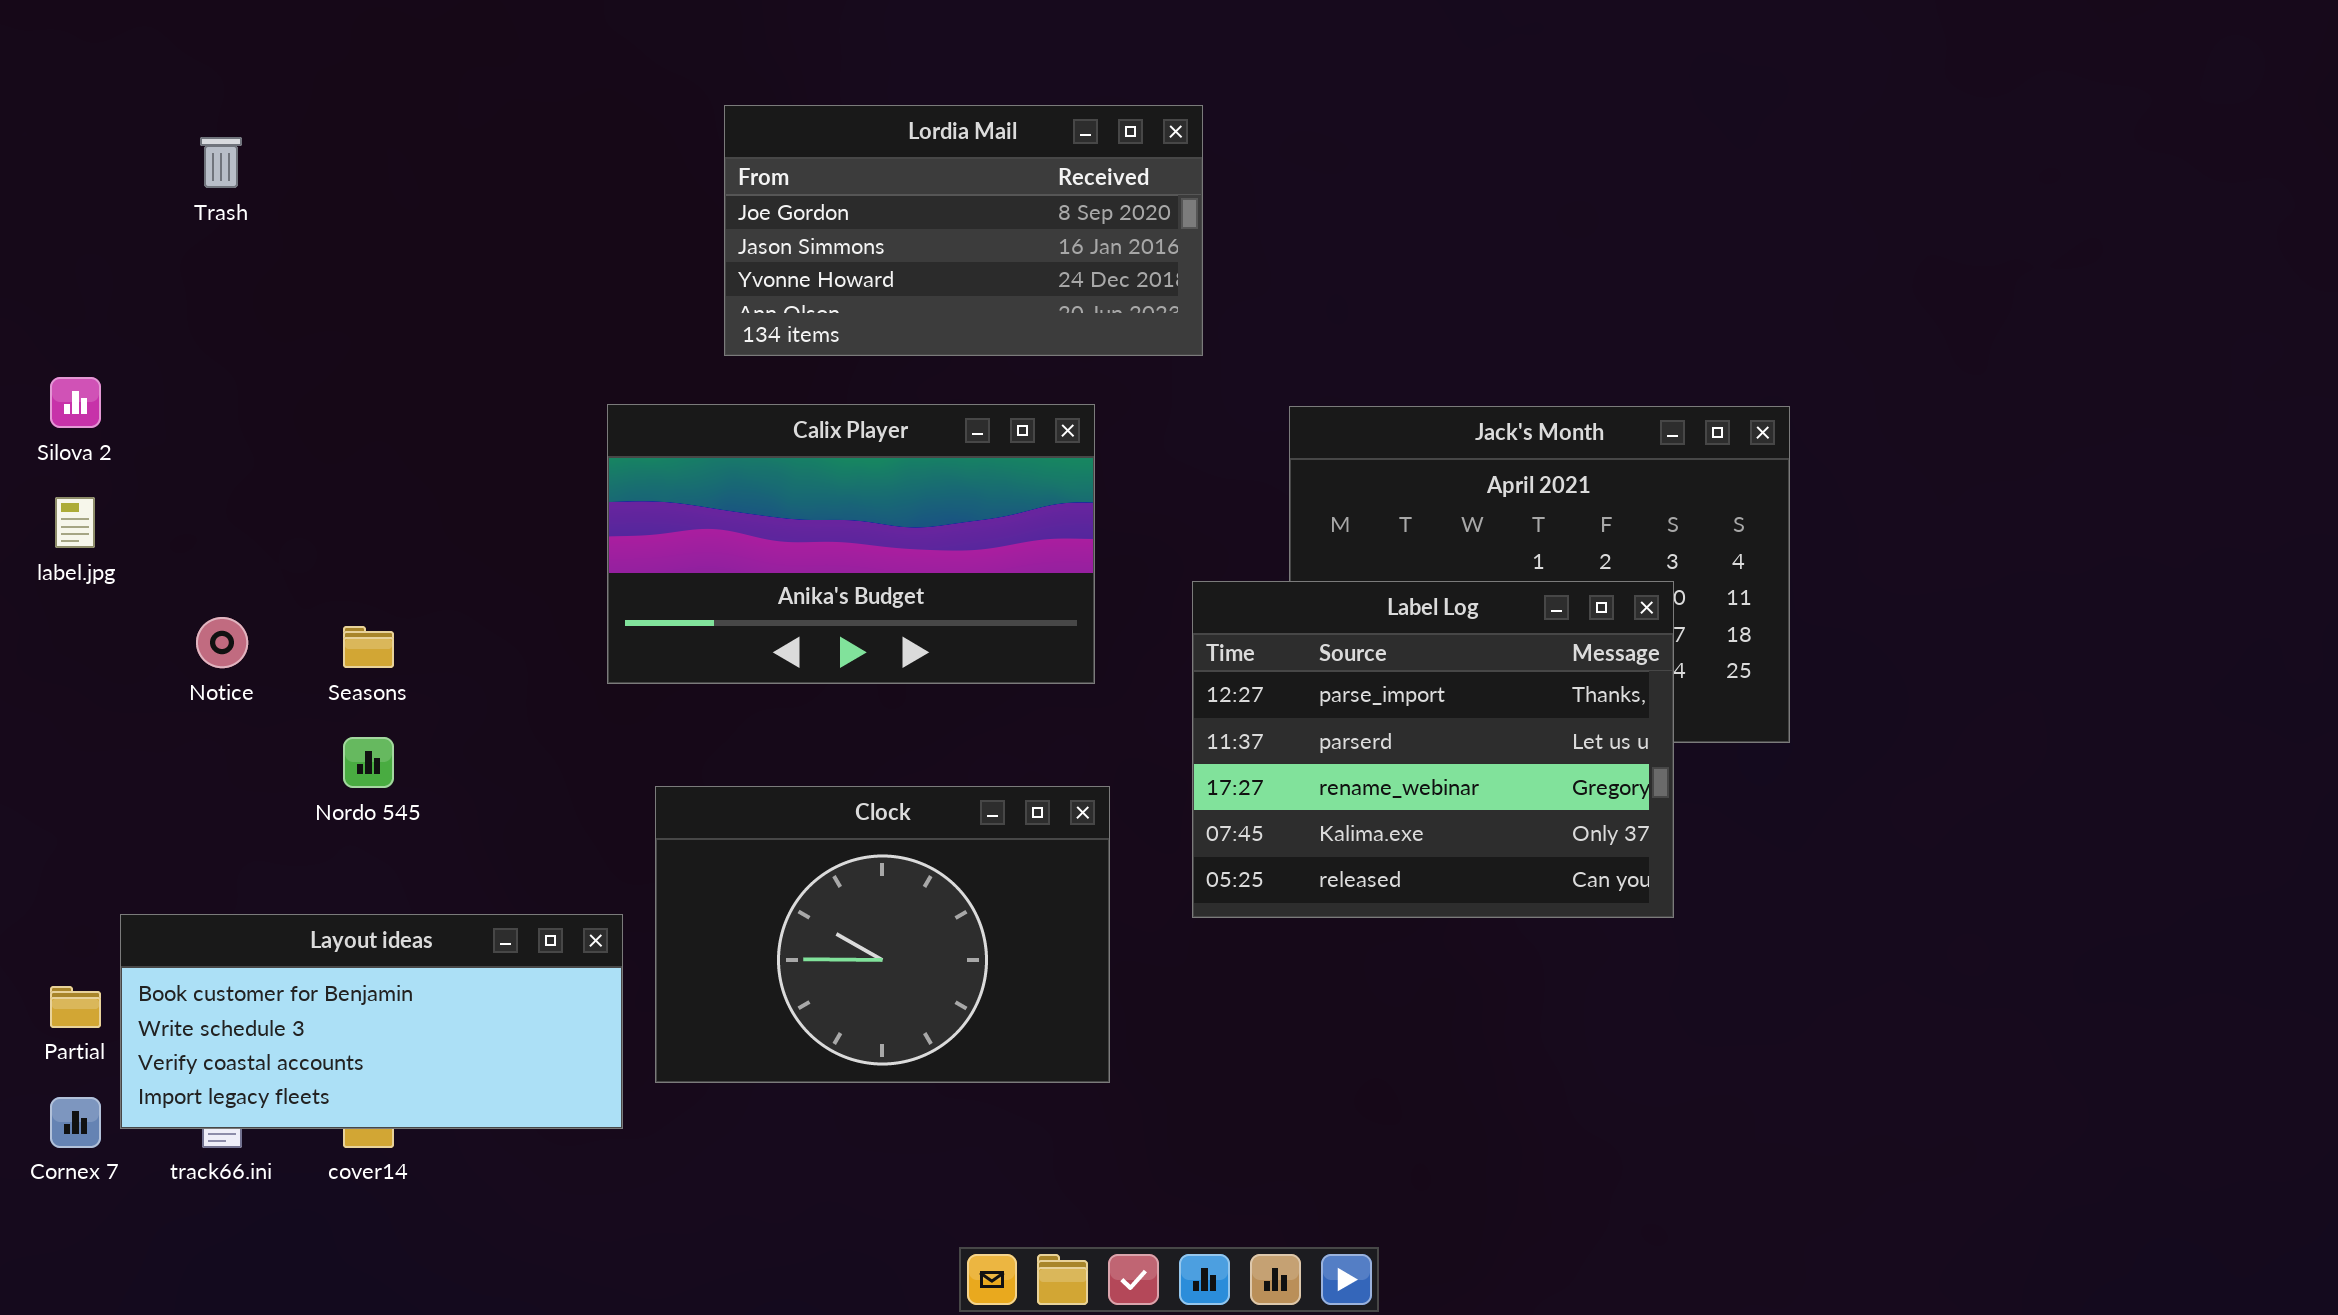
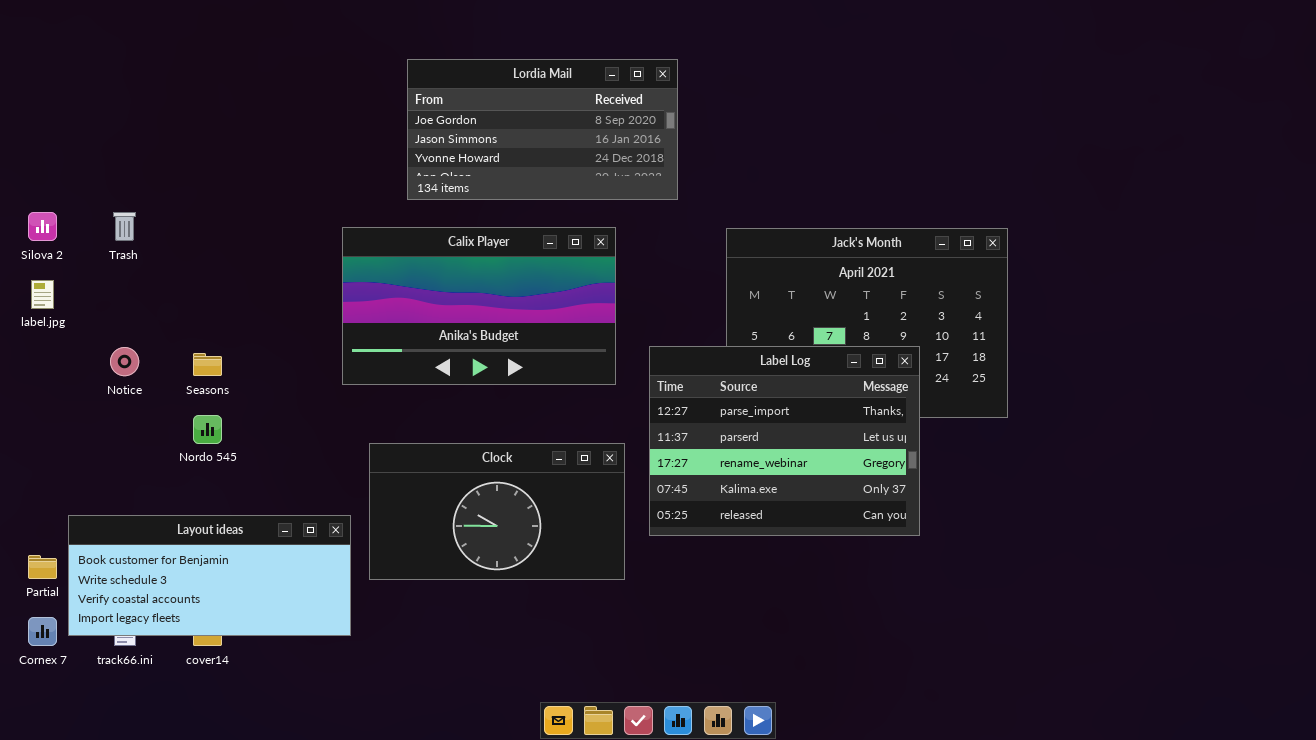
Trash: [200,137,242,188] -> [113,212,136,241], moved
Label Log: [1192,581,1674,918] -> [649,346,920,536], moved
Clock: [655,786,1110,1083] -> [369,443,625,580], resized

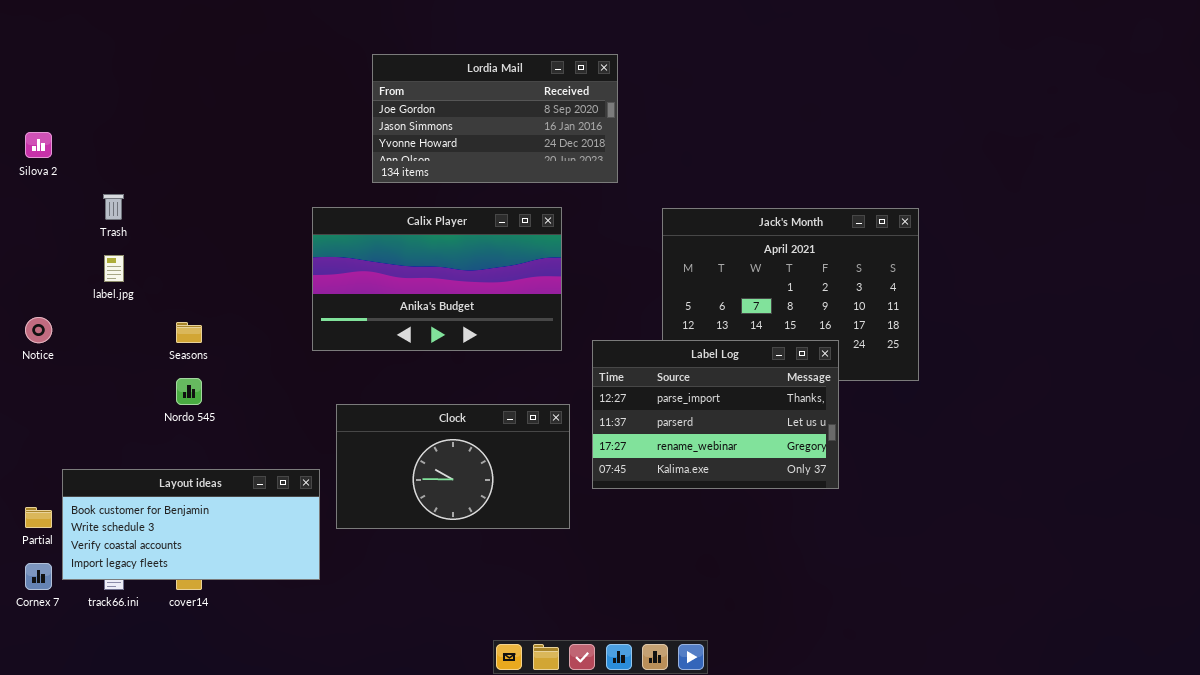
Silova 2: [28,212,57,241] -> [25,132,52,158], moved
label.jpg: [31,280,54,309] -> [104,255,124,282], moved
Label Log: [649,346,920,536] -> [592,340,839,489], resized
Notice: [110,347,139,376] -> [25,317,52,343], moved

